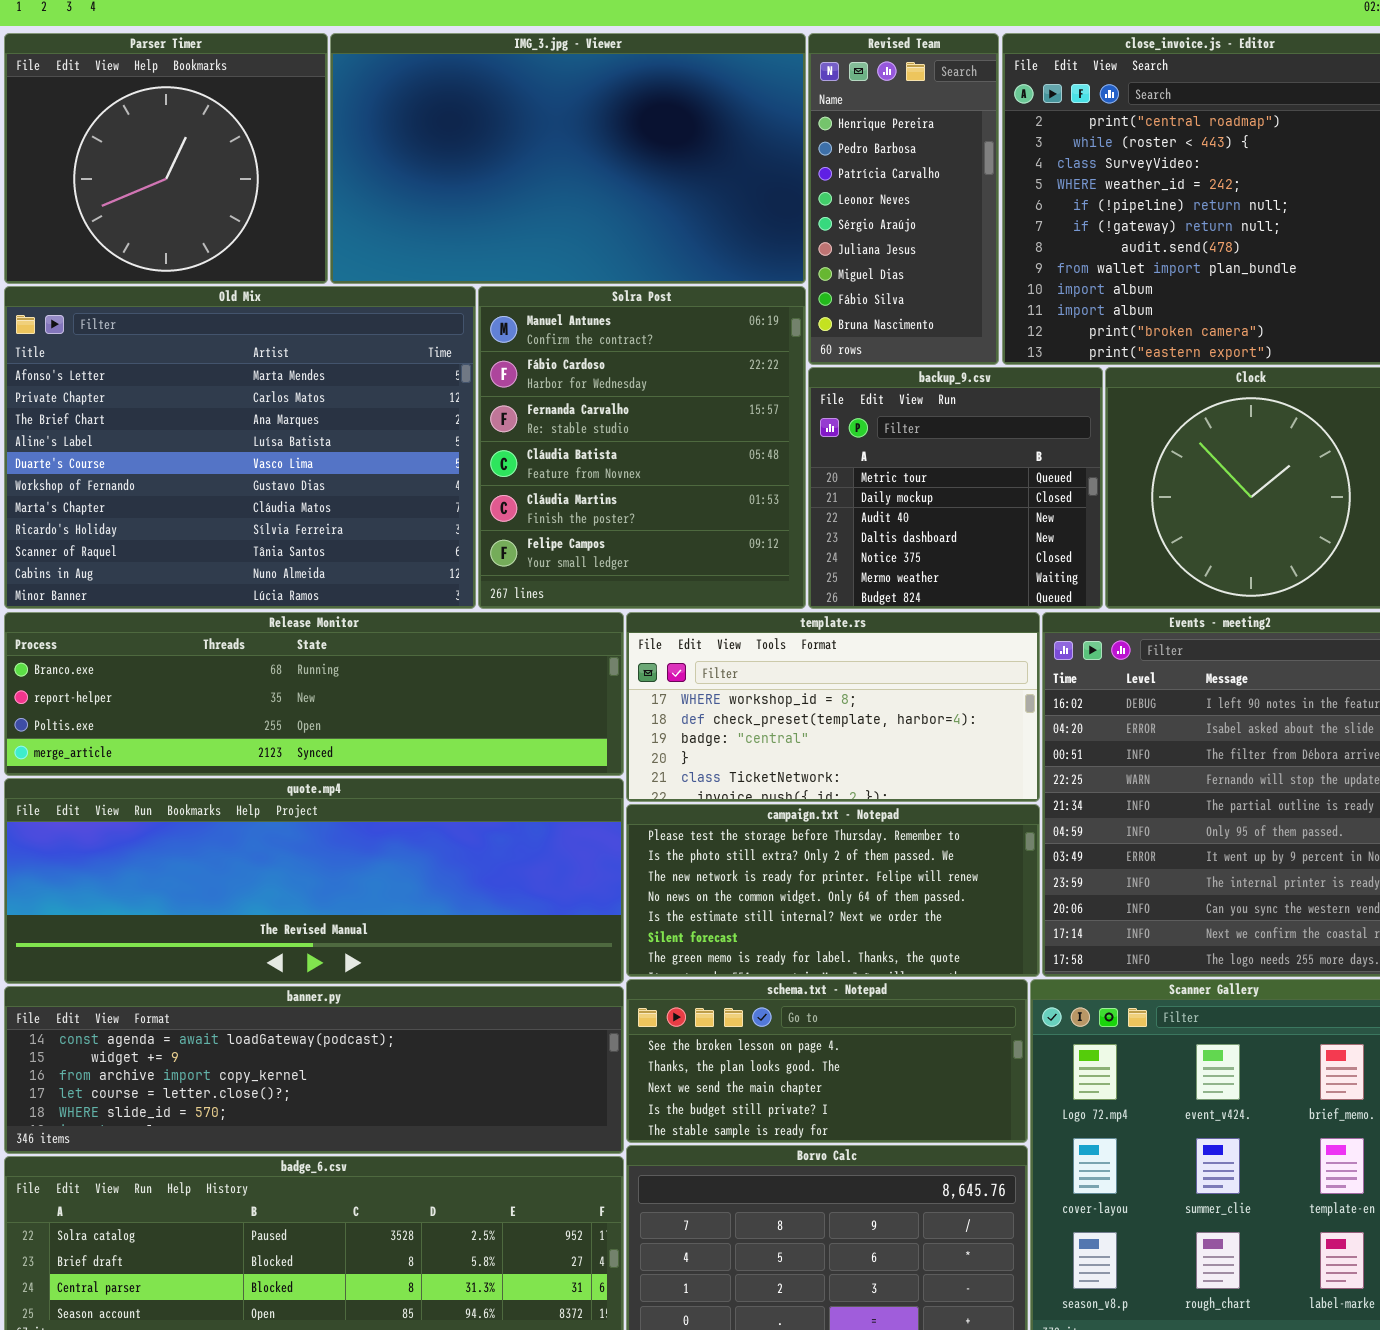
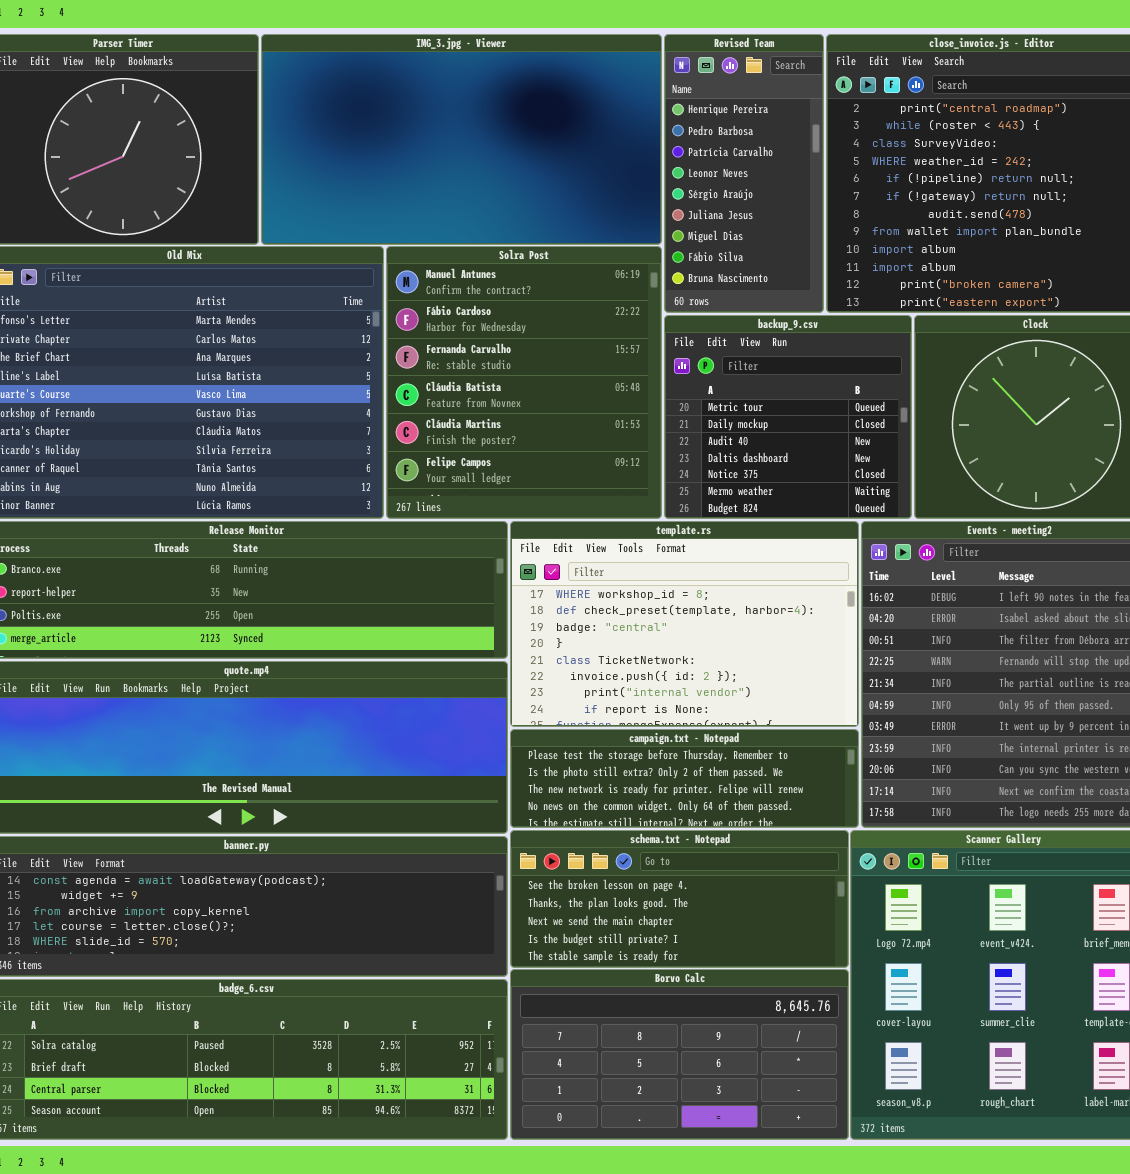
template.rs: [626,612,1040,802] -> [510,521,859,727], resized
campaign.txt - Notepad: [626,804,1040,977] -> [510,729,859,828], resized

